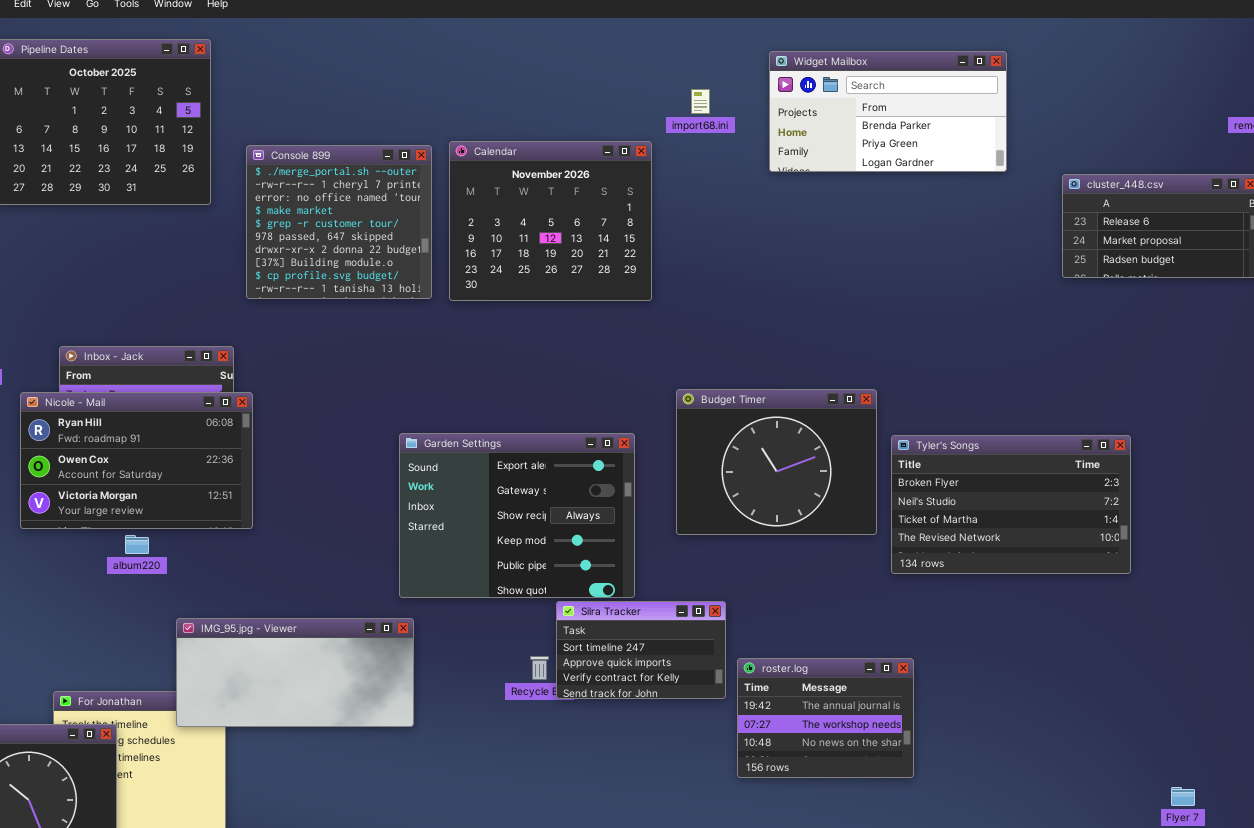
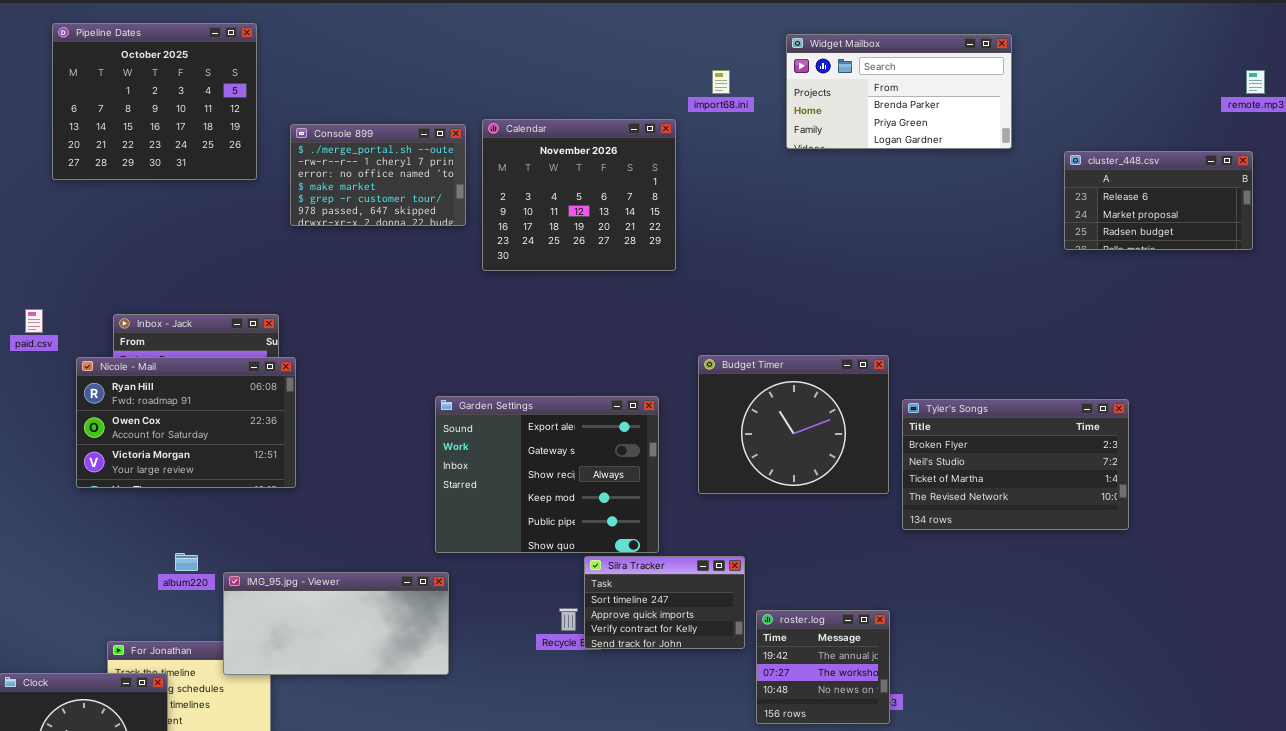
Console 899: [246,145,432,299] -> [290,124,466,226], resized
album220: [125,535,149,554] -> [175,553,198,571], moved
roster.log: [737,658,914,778] -> [756,610,890,724], resized

